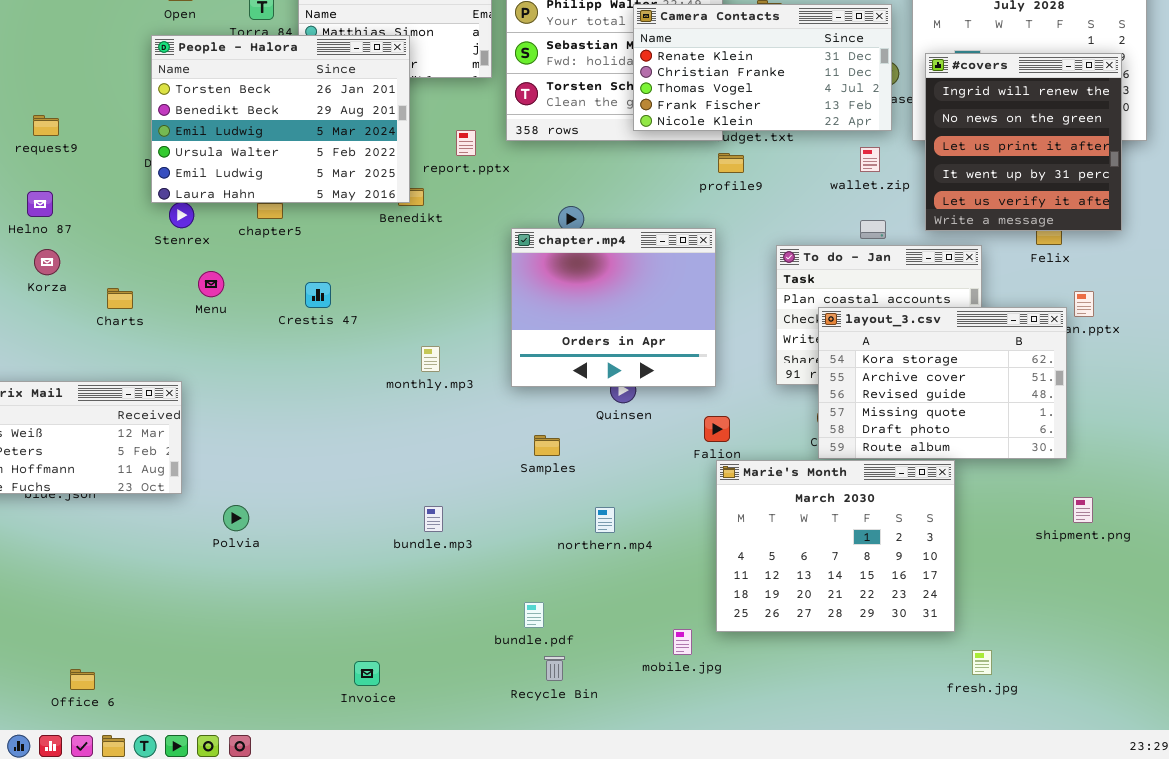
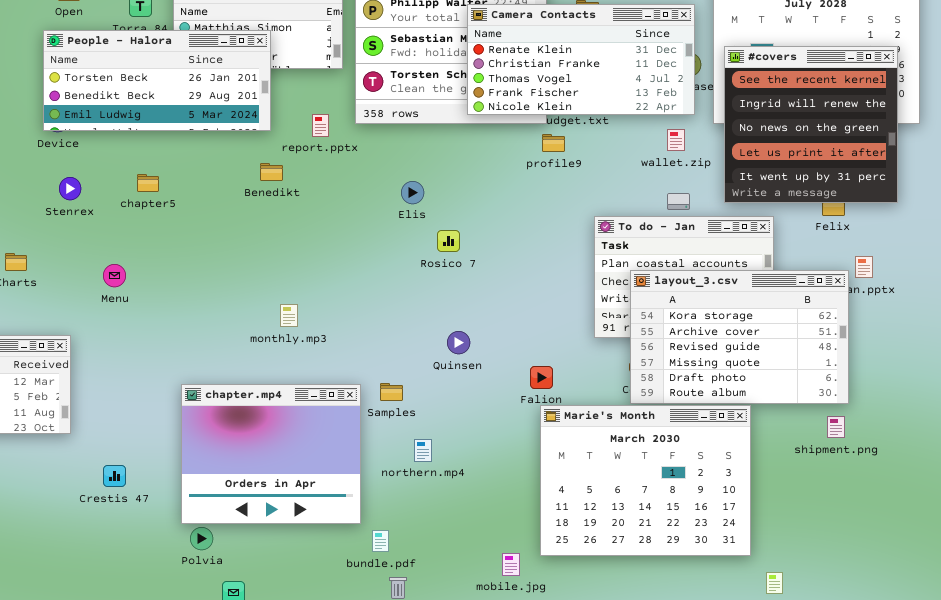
People - Halora: [151,35,410,203] -> [43,30,271,131], resized
#covers: [925,53,1122,231] -> [724,46,898,203], scrolled up 1 row
chapter.mp4: [511,228,716,387] -> [181,384,361,524], moved
Menu: [198,271,224,297] -> [103,264,126,287], moved
Crestis 47: [305,282,331,308] -> [103,465,126,487], moved
shipment.png: [1073,497,1093,523] -> [827,416,845,438], moved
Polvia: [223,505,249,531] -> [190,527,213,550], moved
northern.mp4: [595,507,615,533] -> [414,439,432,462], moved

